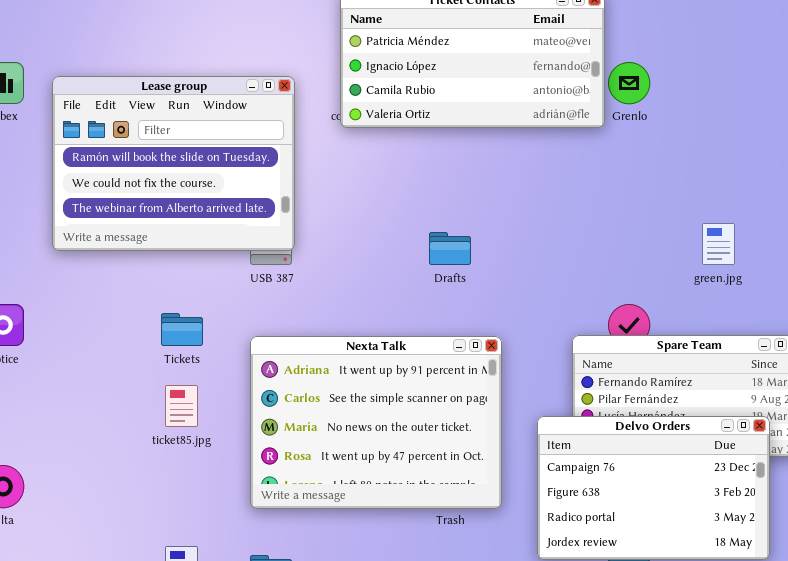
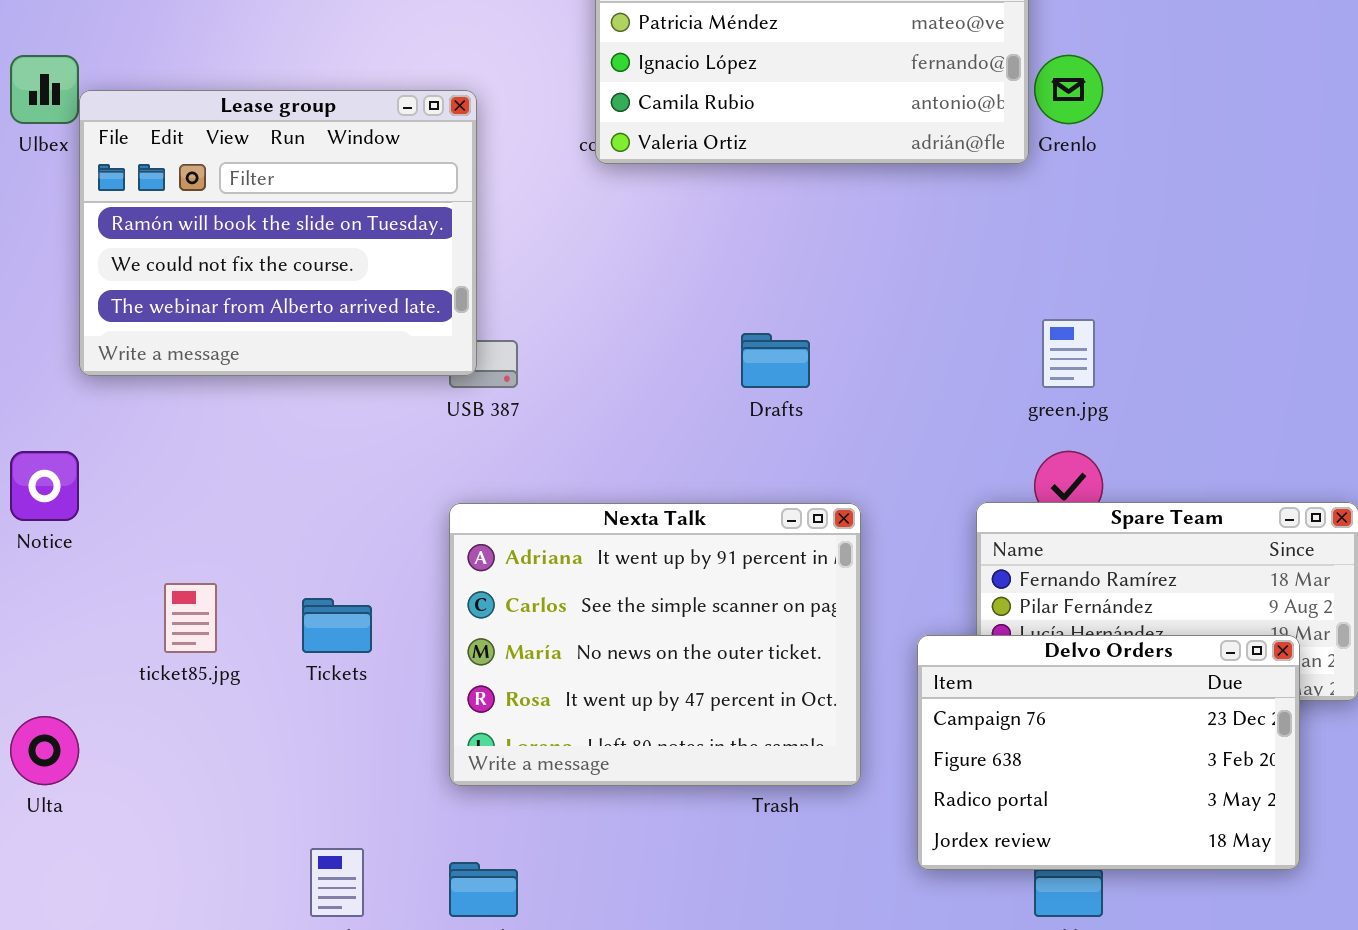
Lease group: [52,76,295,251] -> [79,90,477,376], moved
green.jpg: [702,223,735,265] -> [1042,319,1095,388], moved
Tickets: [161,313,203,346] -> [302,598,372,653], moved
ticket85.jpg: [165,385,198,427] -> [164,583,217,653], moved

